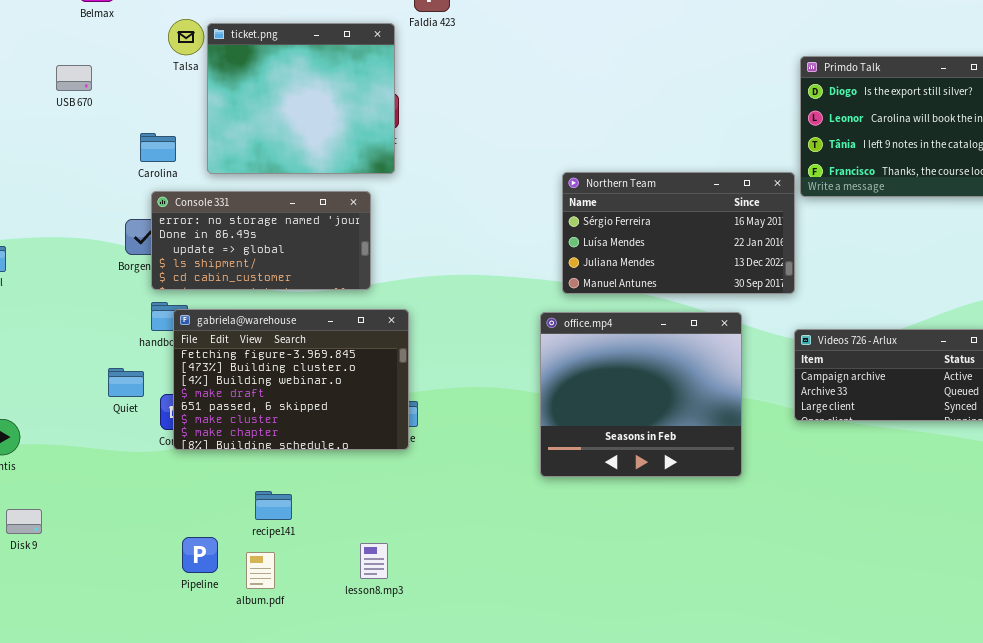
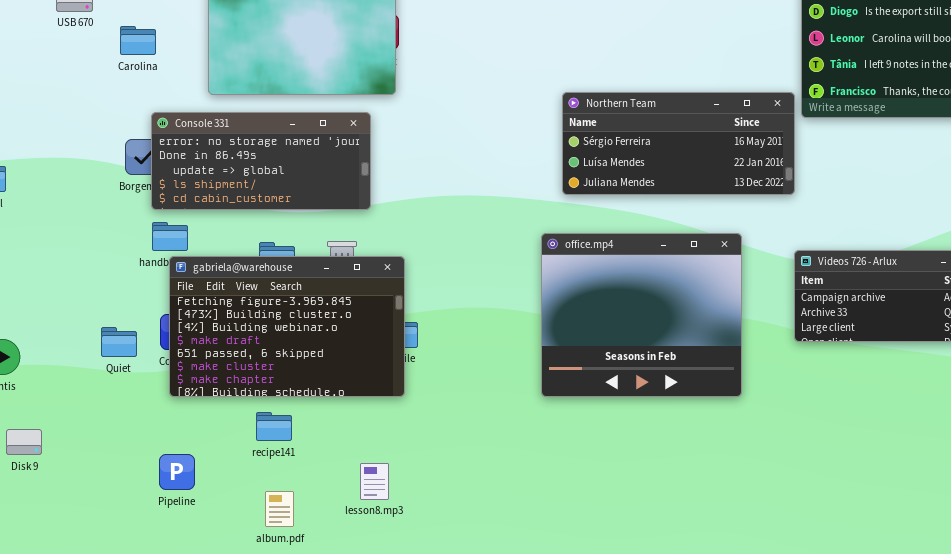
Carolina: [140,133,176,162] -> [120,26,156,55], moved
Northern Team: [562,172,795,294] -> [562,92,795,195], resized
gabriela@warehouse: [173,309,409,450] -> [169,256,405,397], moved
Quiet: [108,368,144,397] -> [101,327,137,357], moved
Pipeline: [182,537,218,573] -> [159,454,195,490], moved
album.pdf: [246,552,275,589] -> [265,491,294,527], moved

